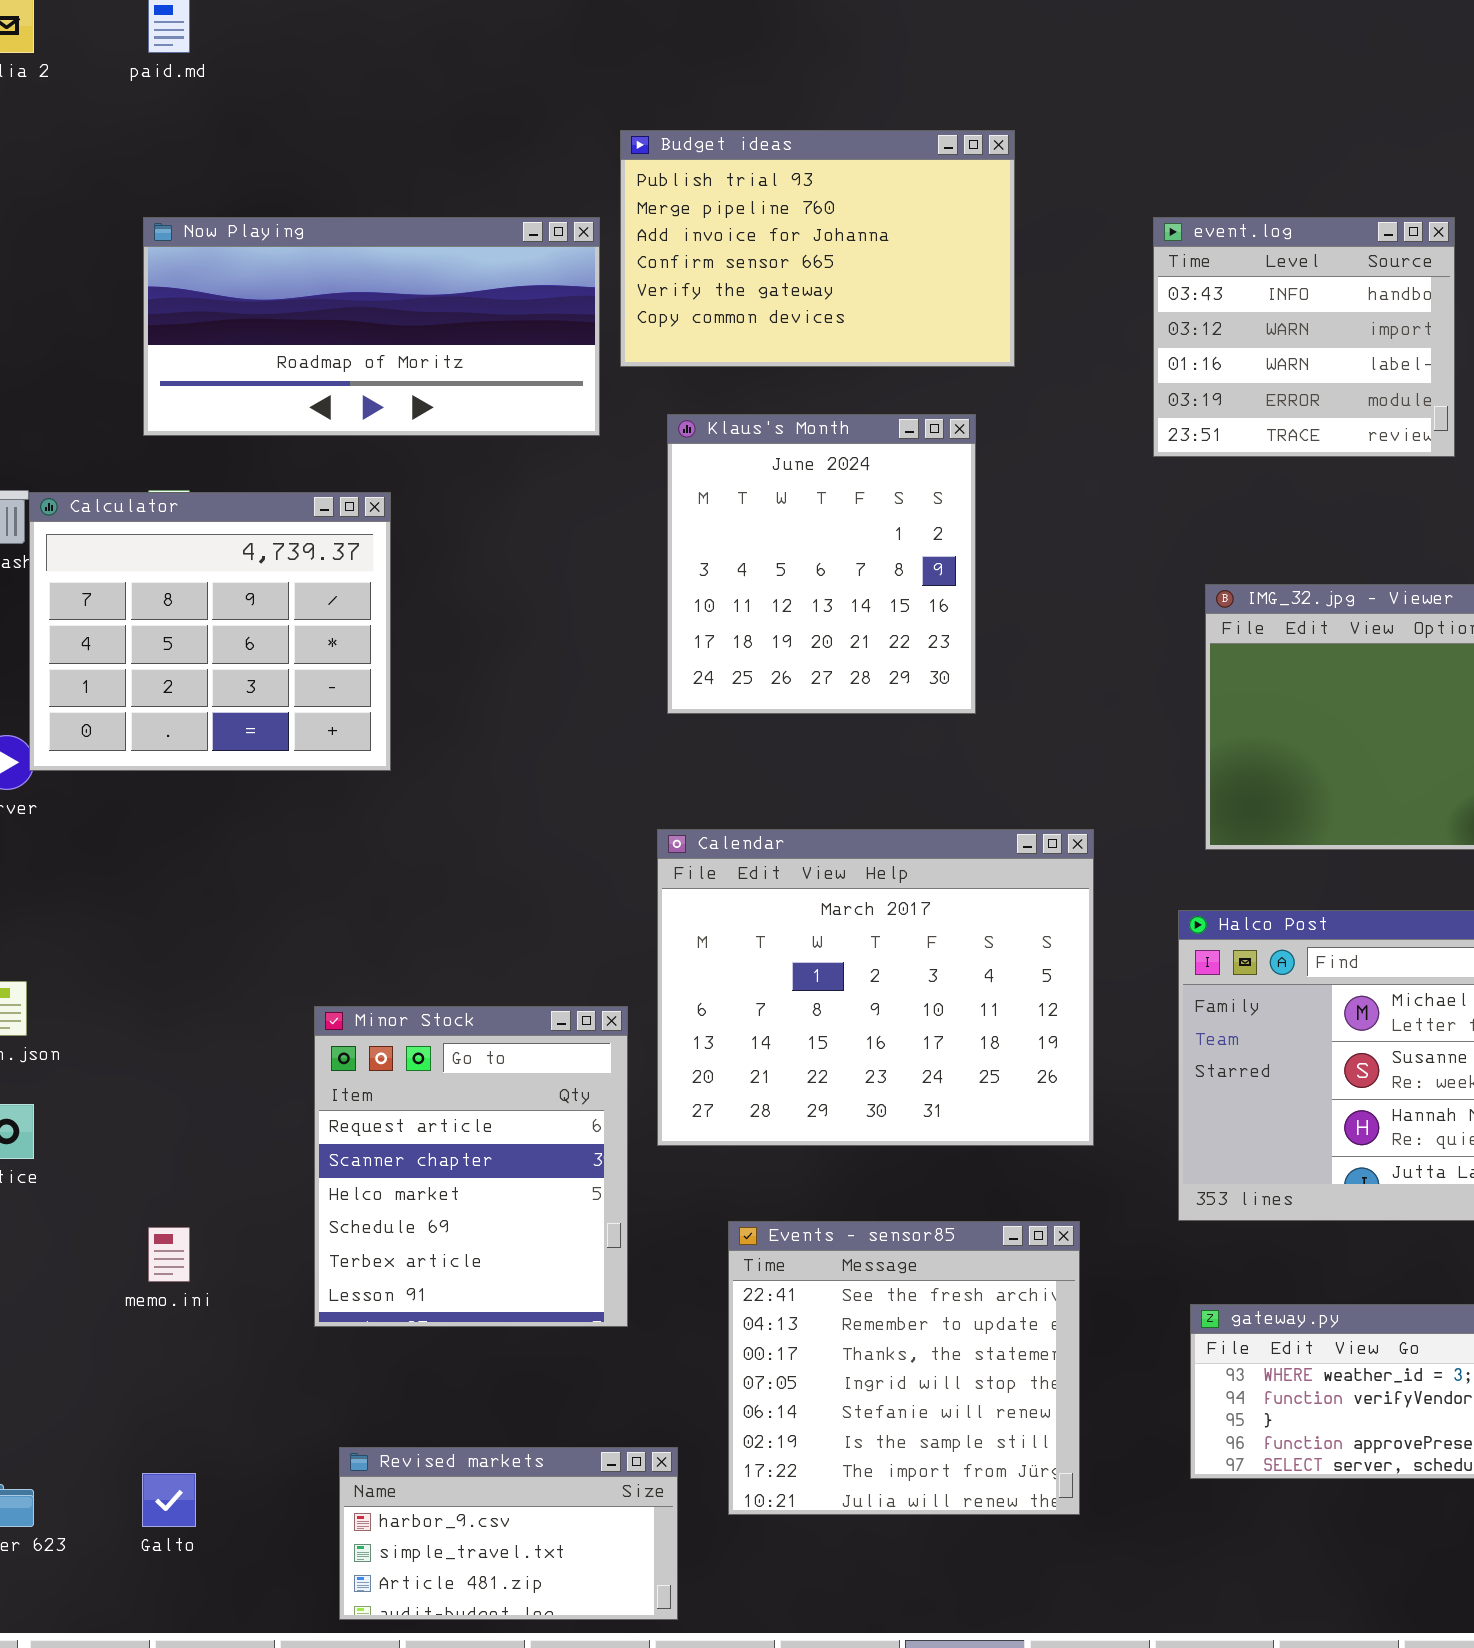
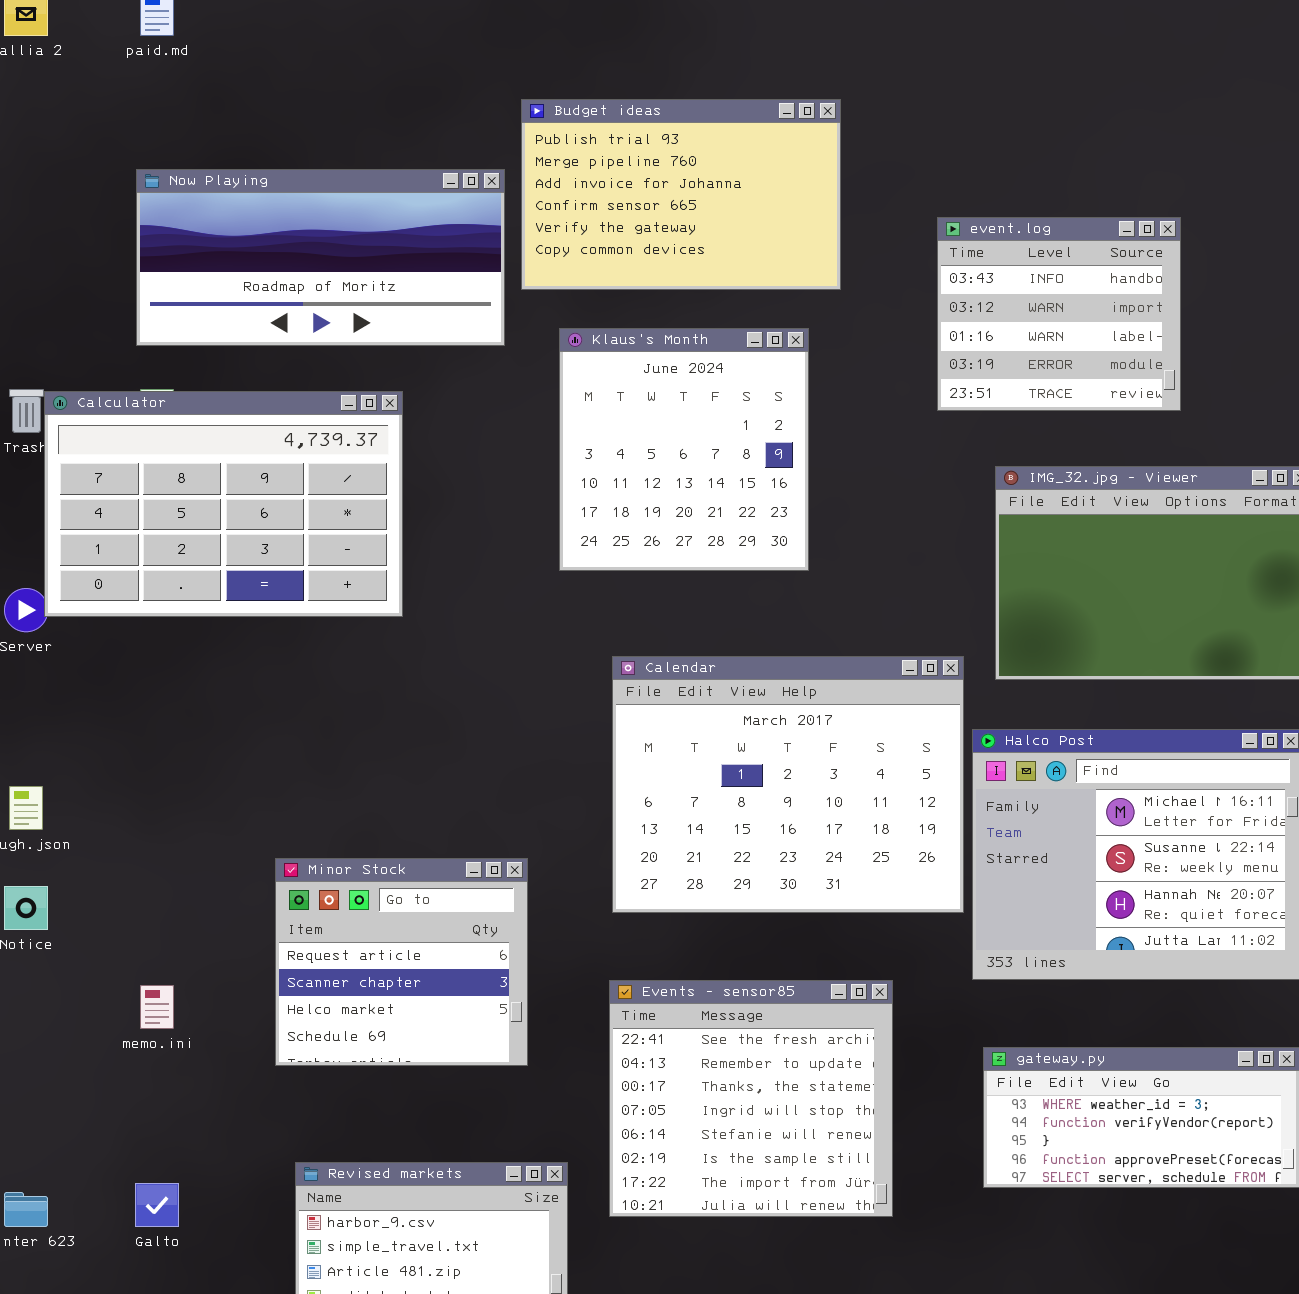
event.log: [1153,217,1455,457] -> [937,217,1181,411], moved
Calculator: [29,492,391,771] -> [44,391,403,617], resized
Calendar: [657,829,1094,1146] -> [612,656,964,913], moved
Minor Stock: [314,1006,628,1327] -> [275,858,528,1066], resized

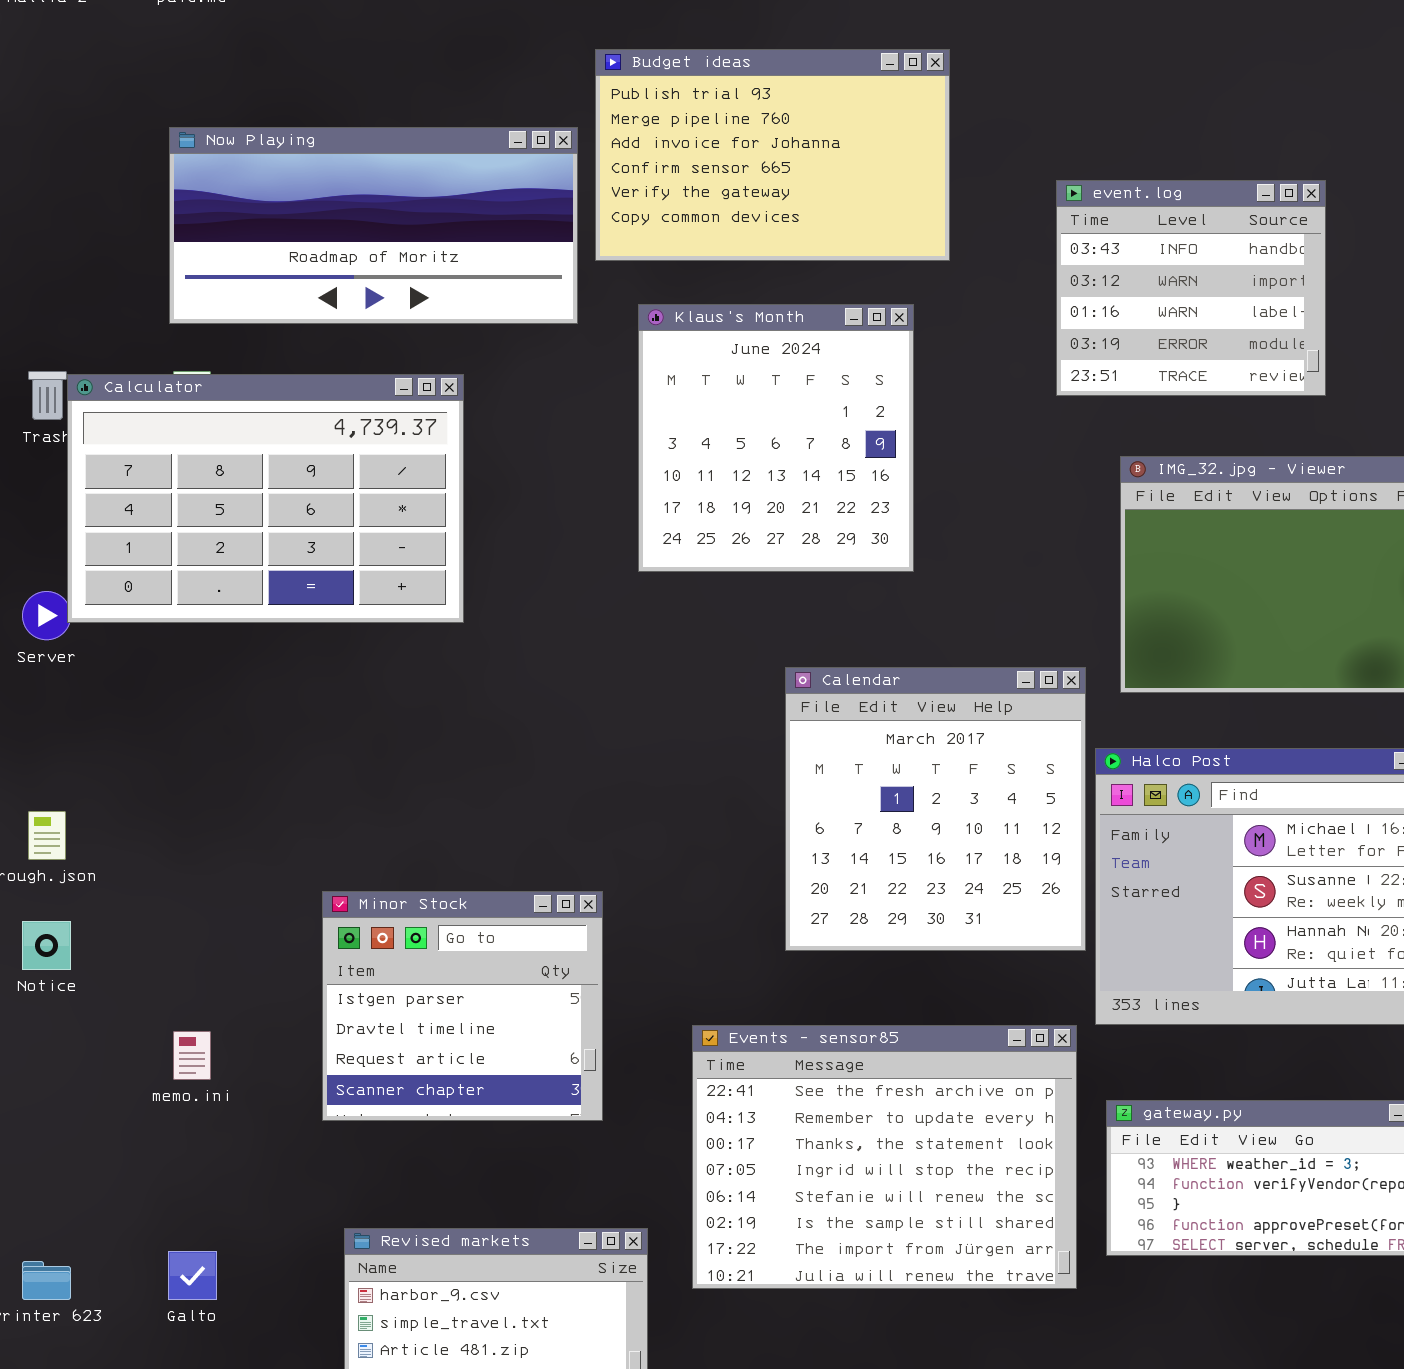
Calendar: [612,656,964,913] -> [785,667,1086,951], resized
Minor Stock: [275,858,528,1066] -> [322,891,603,1121], scrolled up 2 rows
Events - sensor85: [609,980,893,1217] -> [692,1025,1077,1289], resized

